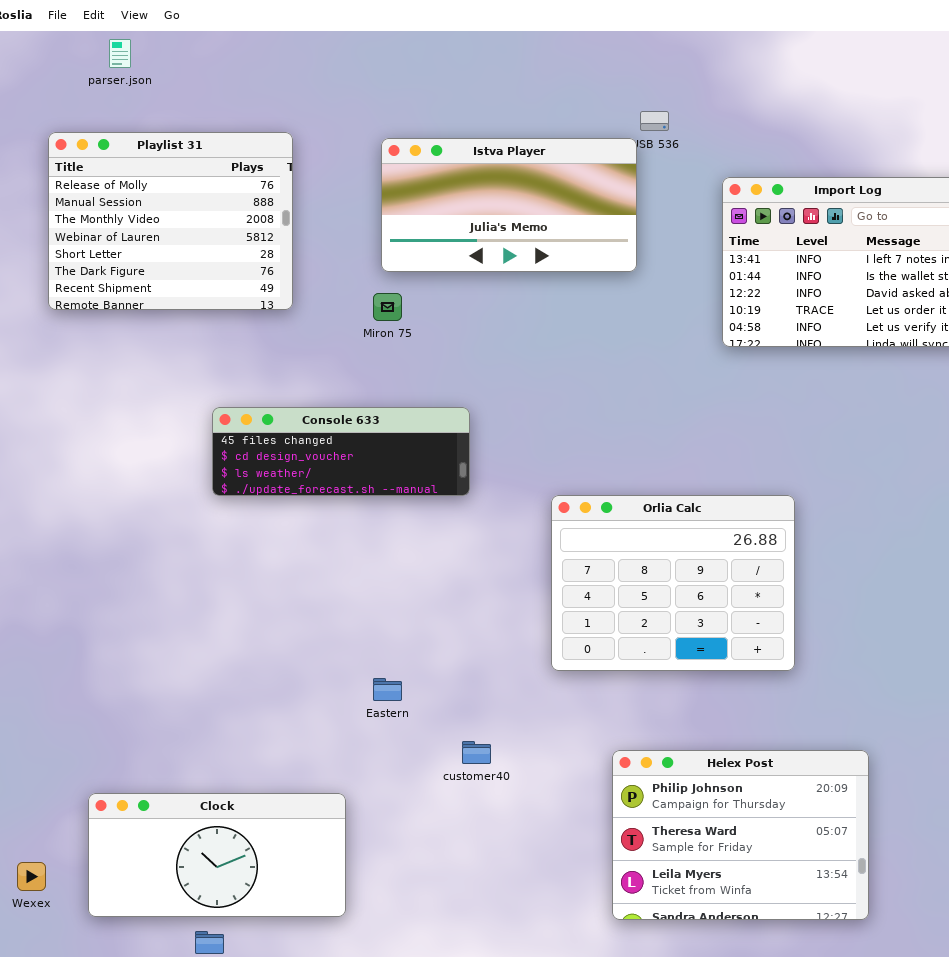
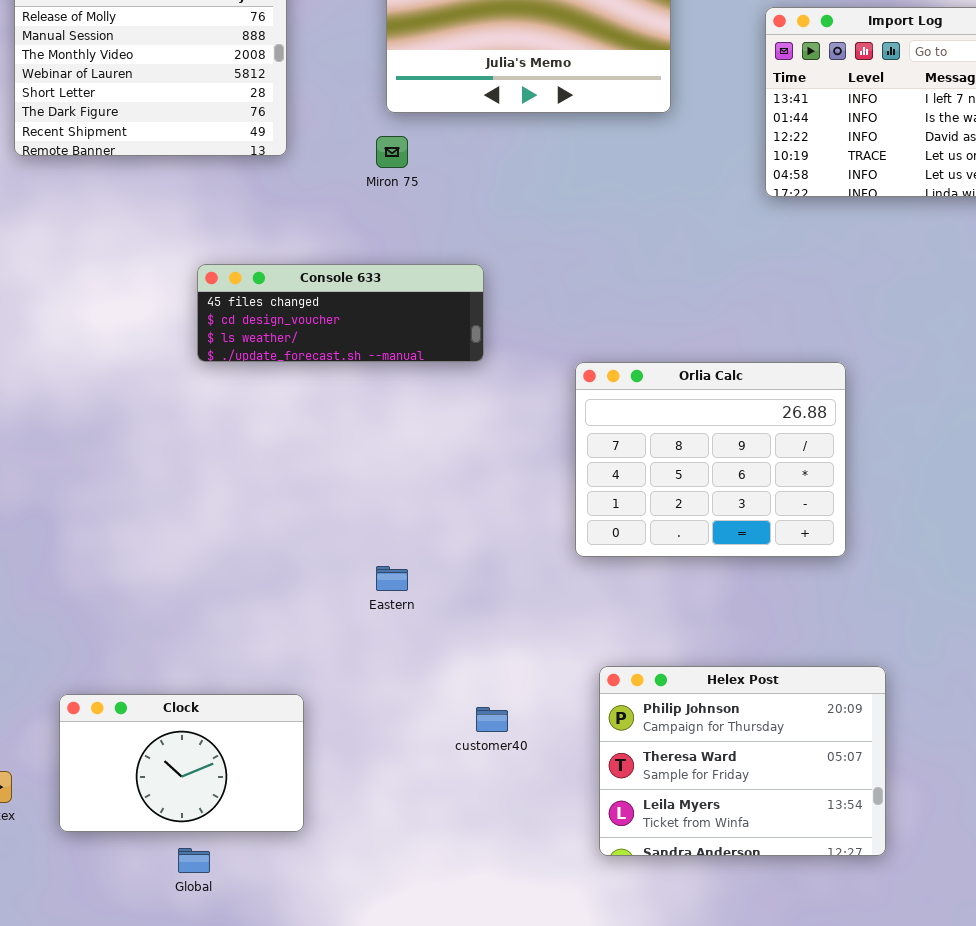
customer40: [462,741,491,764] -> [476,707,508,732], moved
Helex Post: [612,750,869,920] -> [599,666,886,856], moved
Clock: [88,793,346,917] -> [59,694,304,832], resized

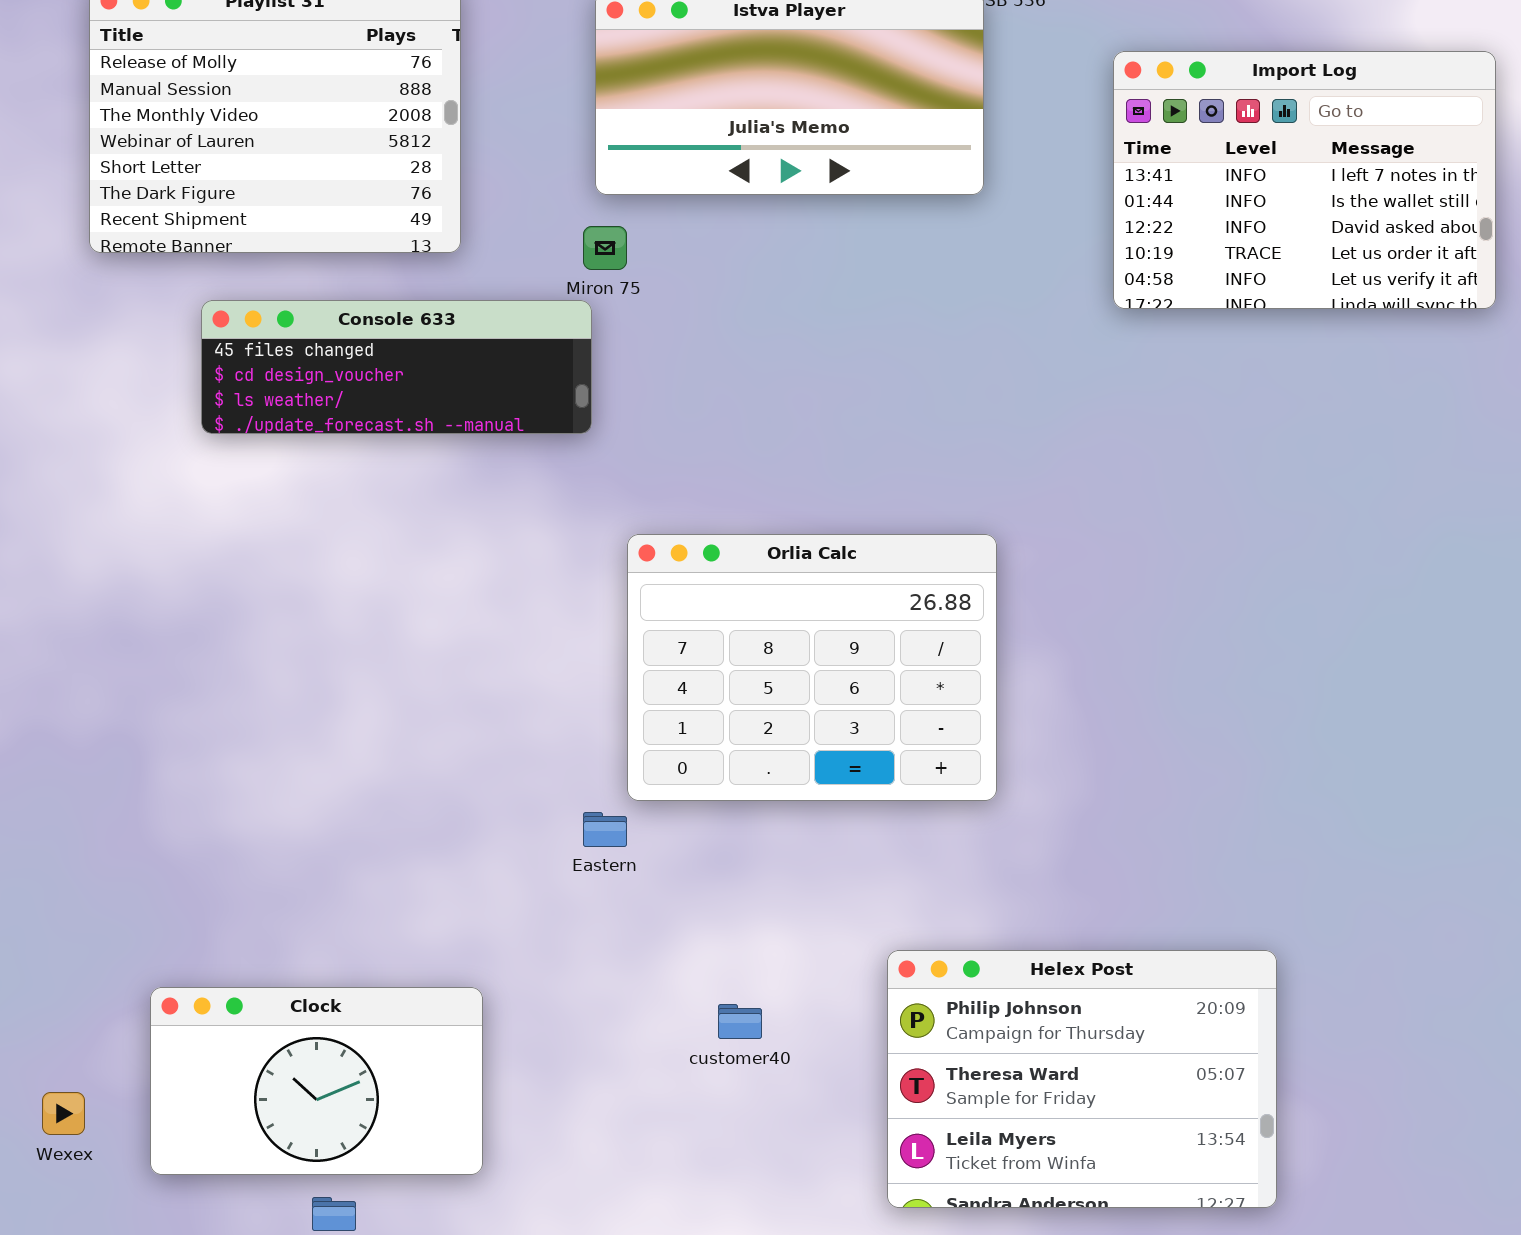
Console 633: [197,264,484,362] -> [201,300,592,434], moved
Orlia Calc: [575,362,846,557] -> [627,534,997,801], moved

